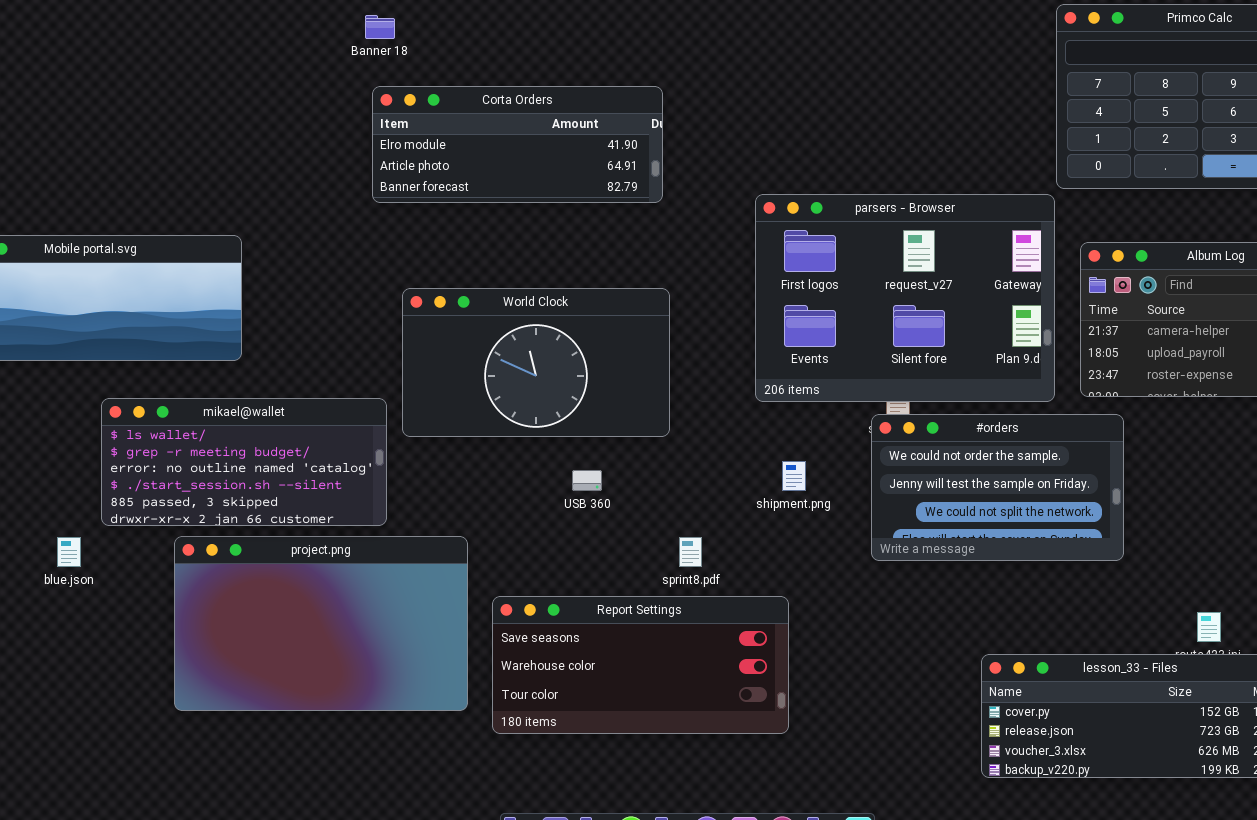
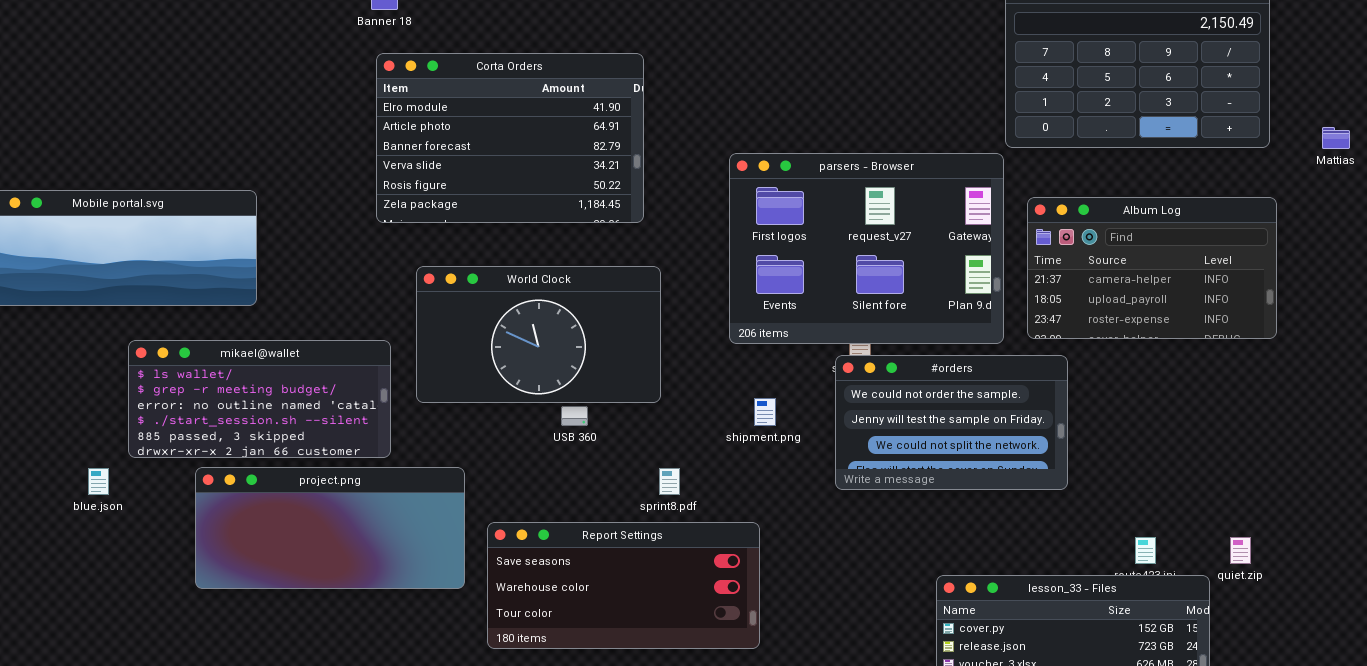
Corta Orders: [372,86,663,203] -> [376,53,644,223], resized
World Clock: [402,288,670,437] -> [416,266,661,403], moved
project.png: [174,536,468,711] -> [195,467,465,589], resized

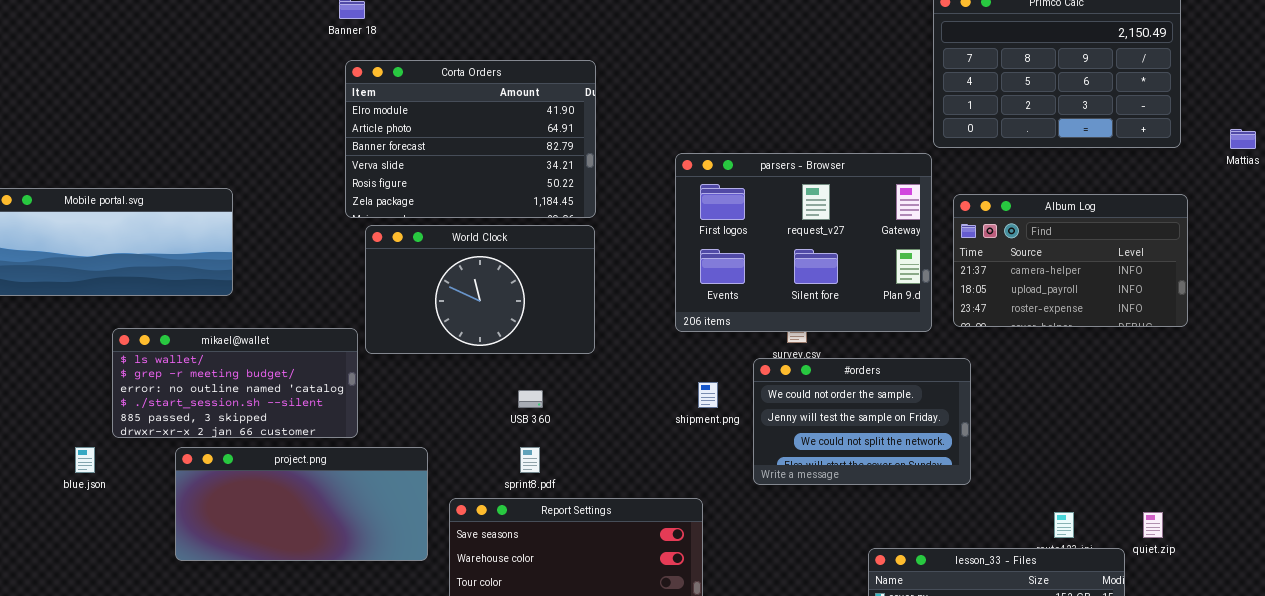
World Clock: [416,266,661,403] -> [365,225,595,354], moved
#orders: [835,355,1068,490] -> [753,358,971,485], moved
sprint8.pdf: [659,468,680,495] -> [520,447,540,473], moved

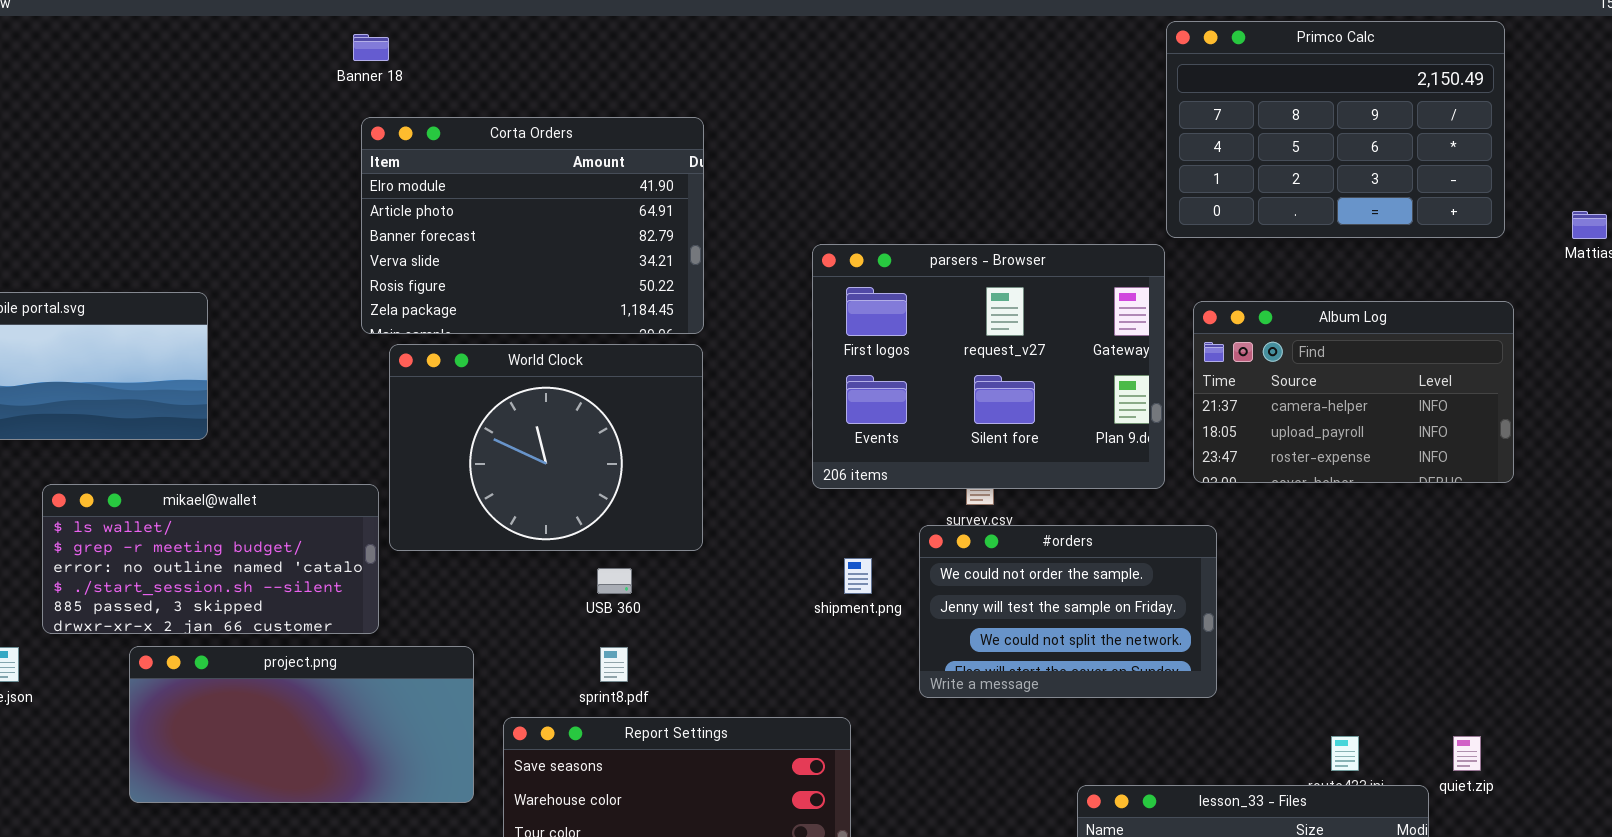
World Clock: [365,225,595,354] -> [389,344,703,551], resized

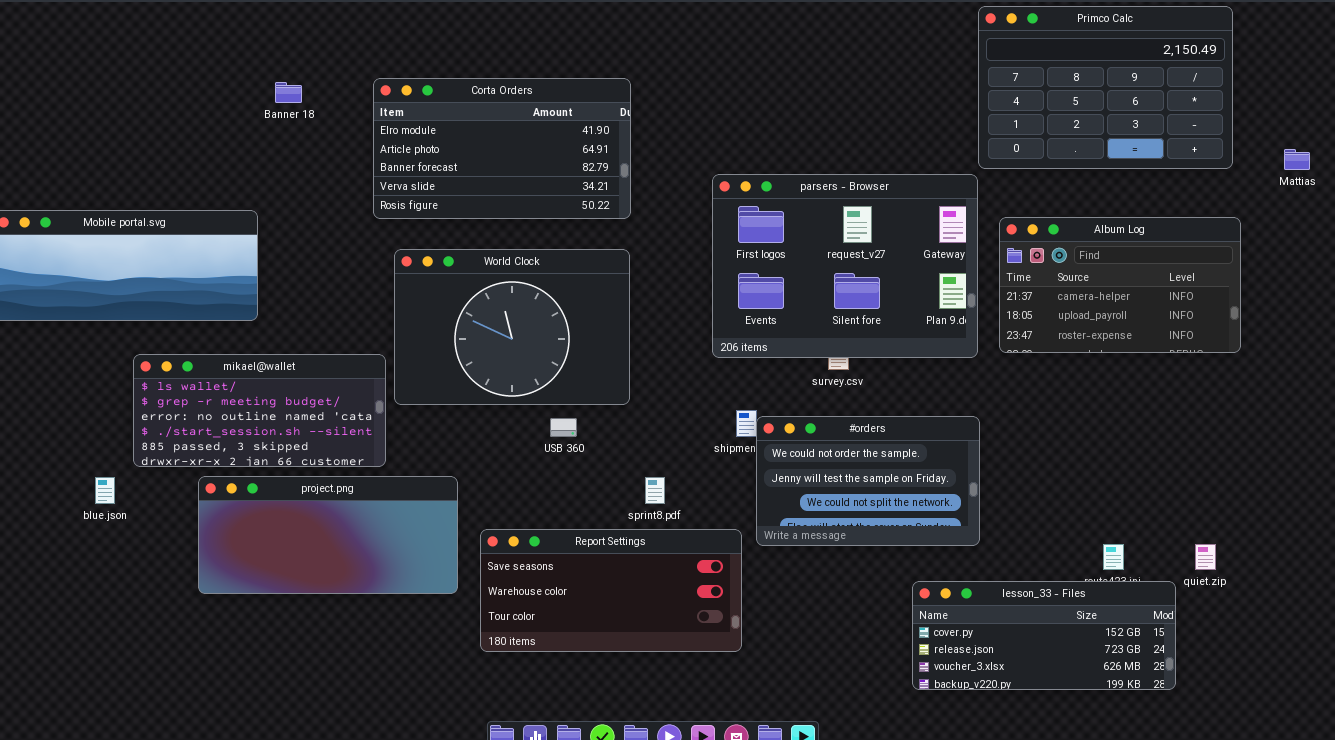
Banner 18: [353,34,389,61] -> [275,82,302,103], moved
Corta Orders: [361,117,704,334] -> [373,78,631,219], resized
#orders: [919,525,1217,698] -> [756,416,980,546], moved
sprint8.pdf: [600,647,628,682] -> [645,477,665,504], moved

